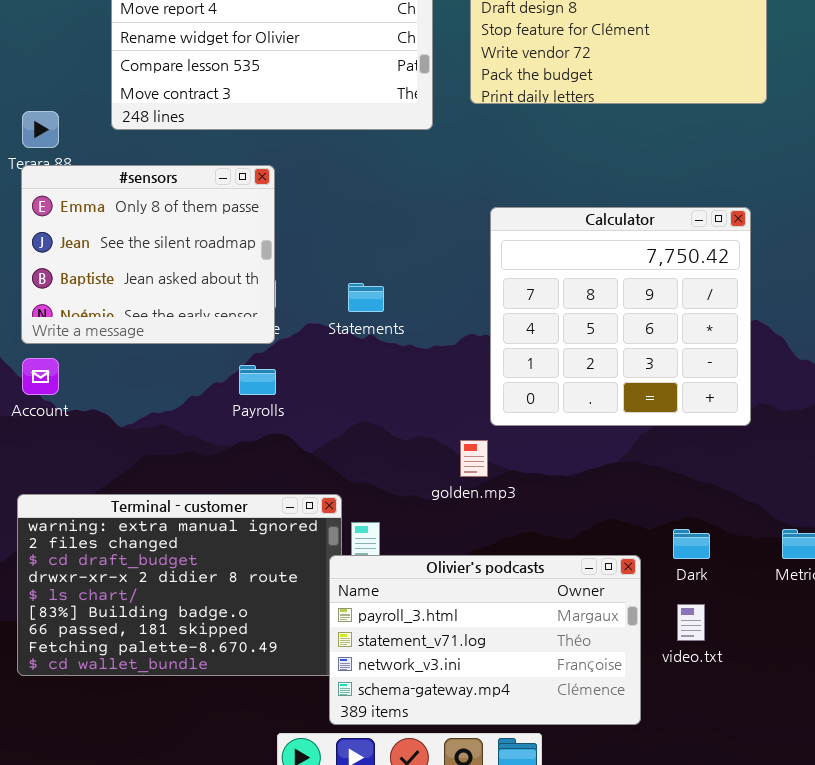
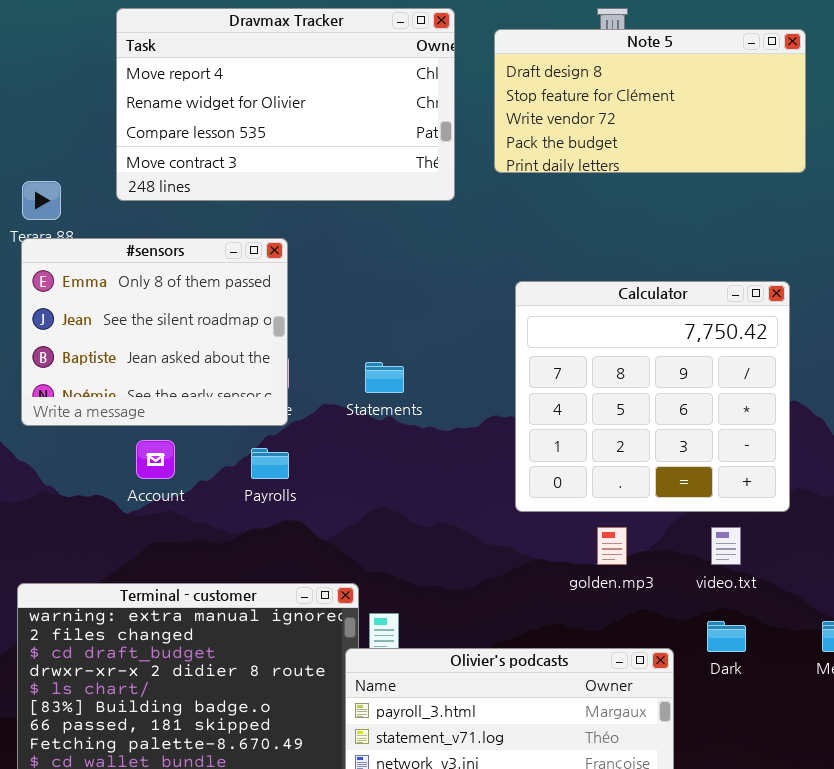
Account: [22,358,59,395] -> [136,440,175,479], moved
golden.mp3: [460,440,488,477] -> [597,527,627,565], moved
video.txt: [677,604,705,641] -> [711,527,741,565], moved

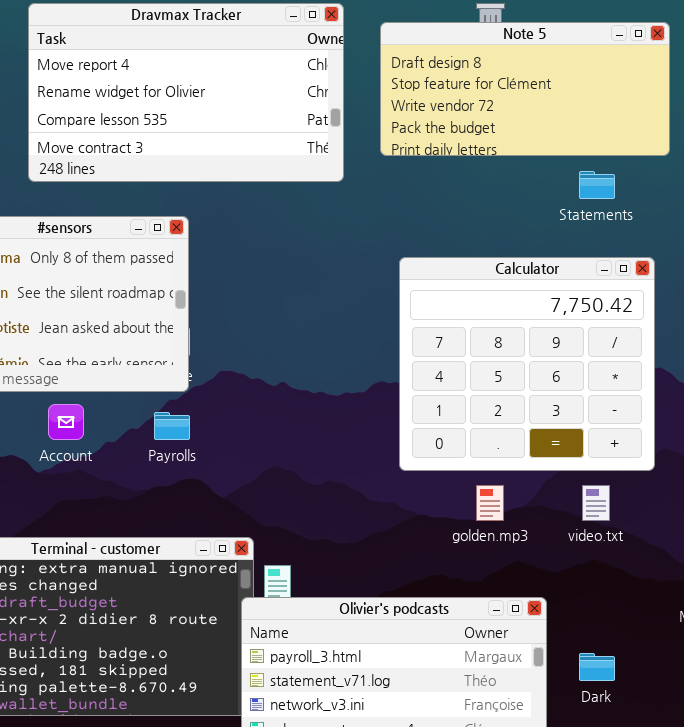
Statements: [365,362,404,393] -> [579,171,615,199], moved
Dark: [707,621,746,652] -> [579,653,615,681], moved

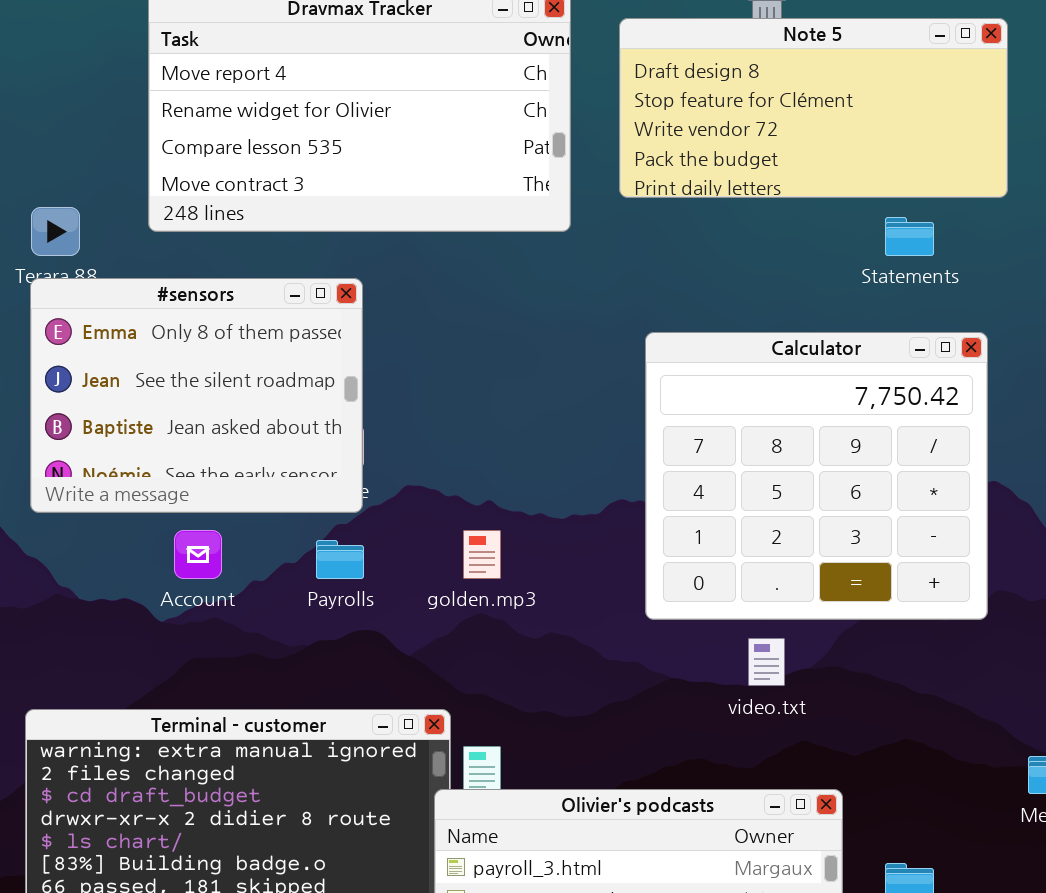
golden.mp3: [476,485,504,521] -> [463,530,501,579], moved
video.txt: [582,485,610,521] -> [748,638,785,686], moved

